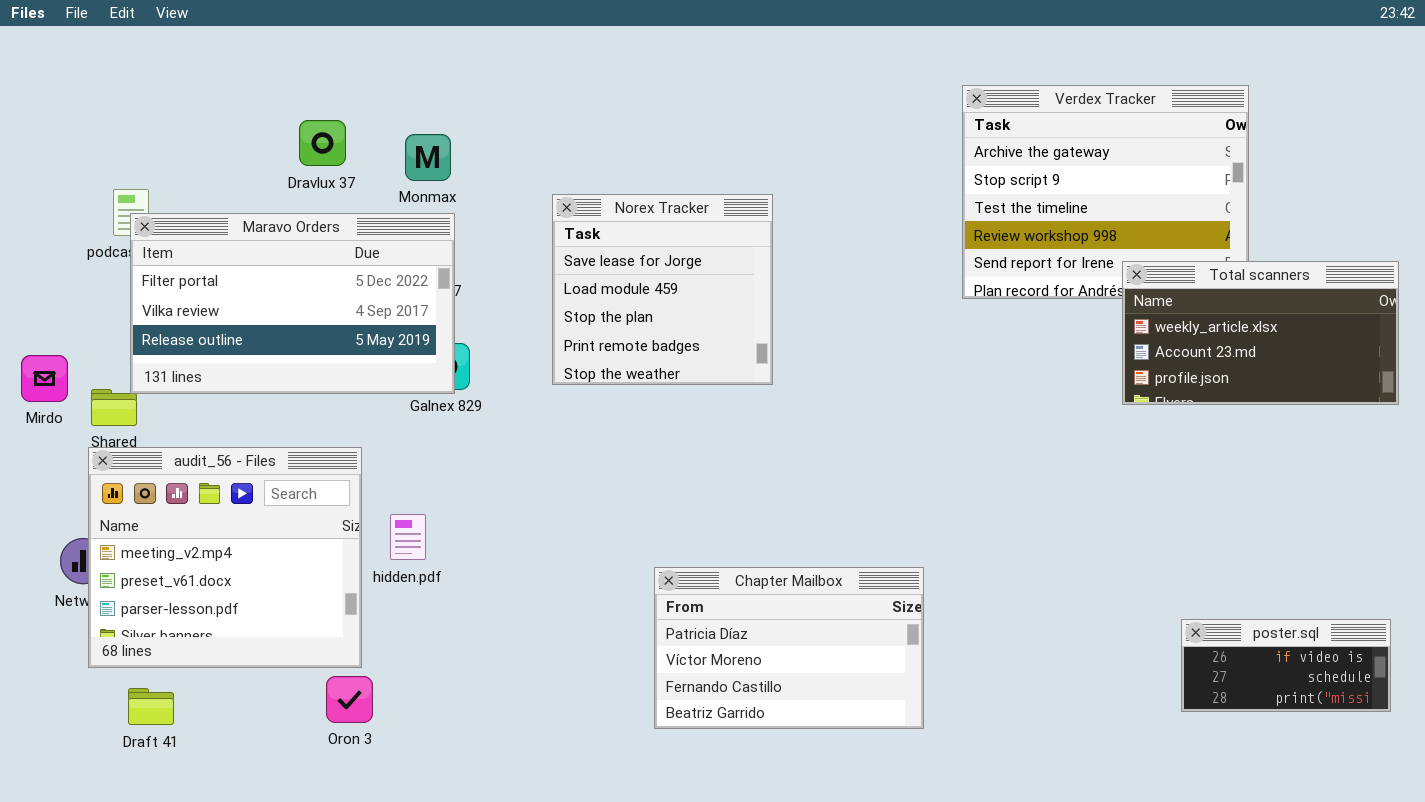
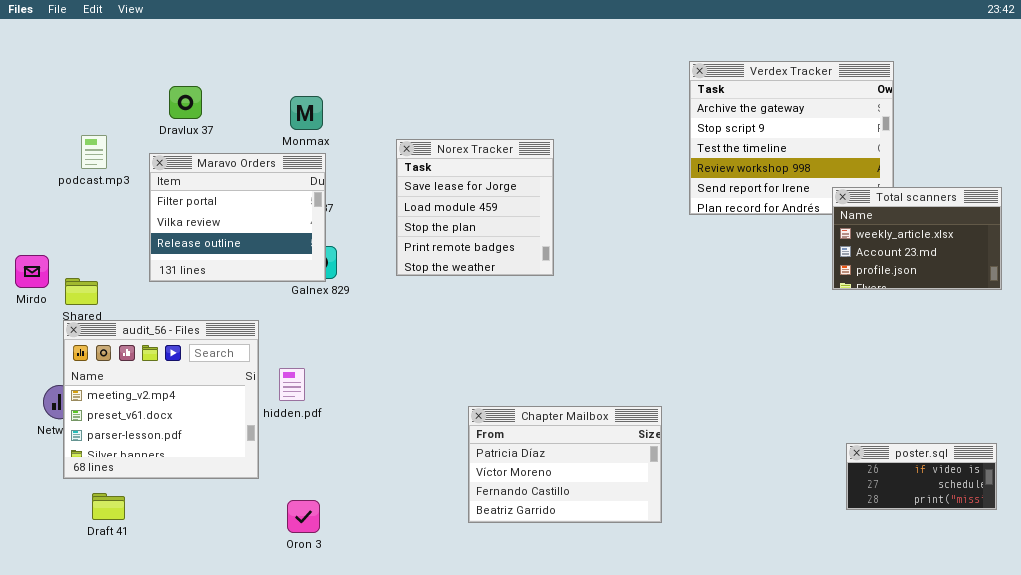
Dravlux 37: [299,120,346,166] -> [169,86,202,119], moved
Maravo Orders: [130,213,455,394] -> [149,153,326,282], resized
Total scanners: [1122,261,1399,405] -> [832,187,1002,290], resized
Oron 3: [326,676,373,723] -> [287,500,320,533], moved

